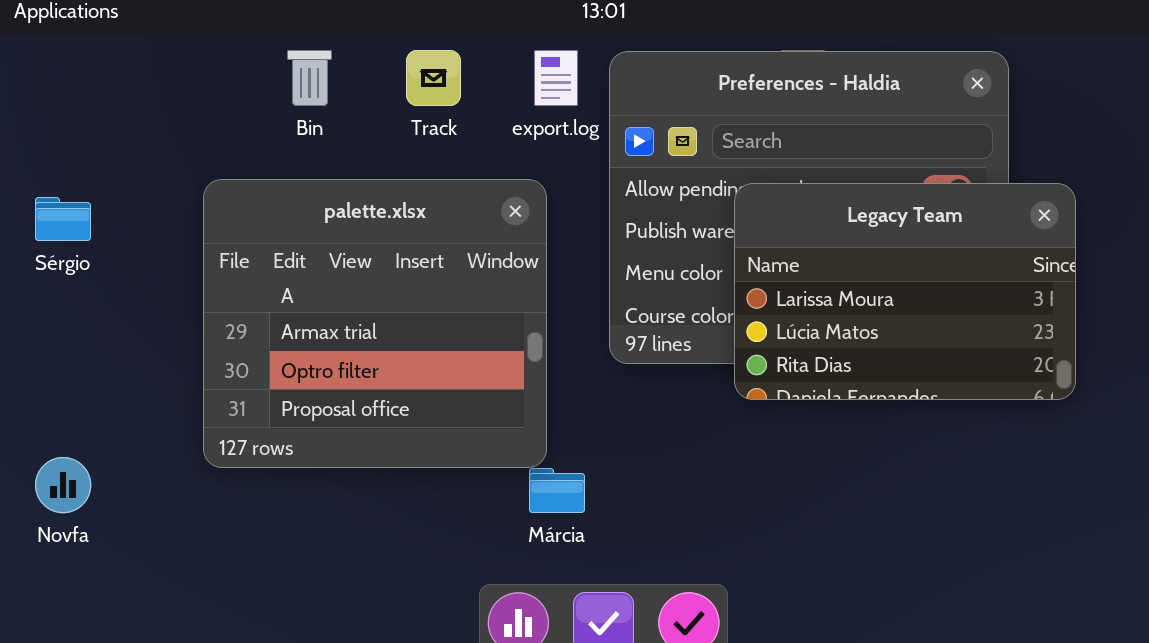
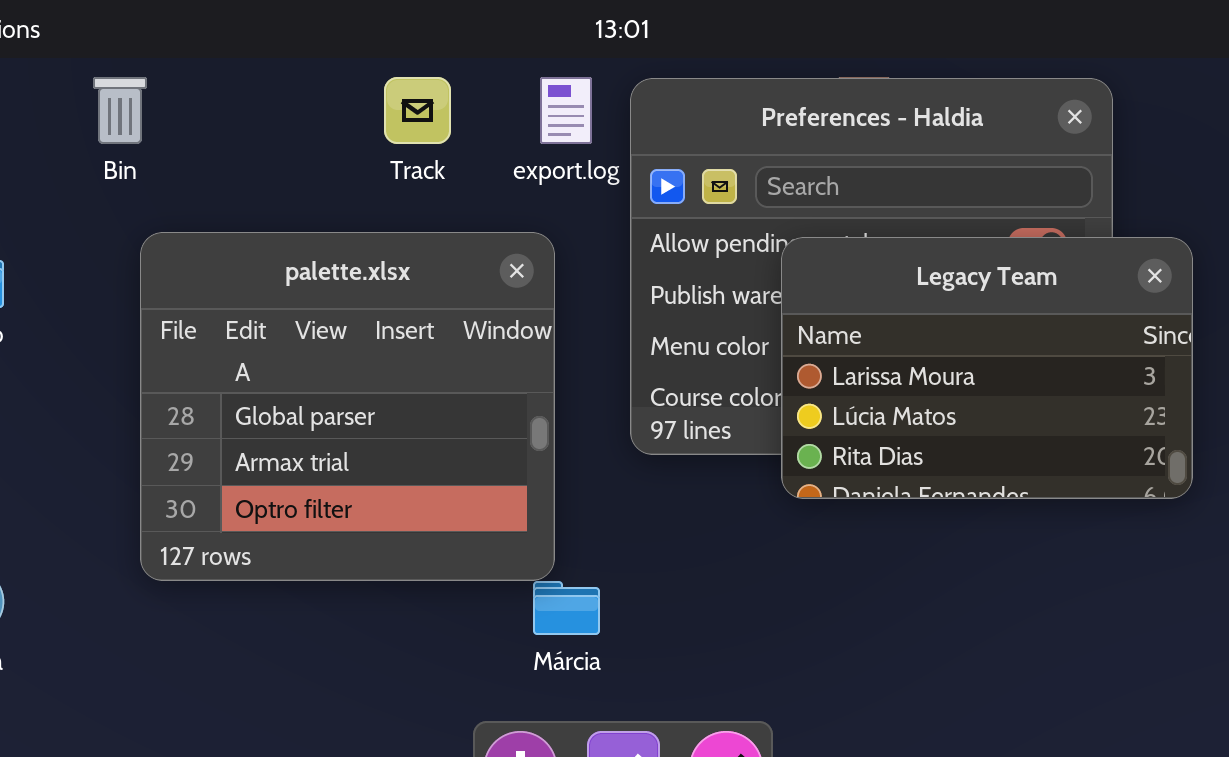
Bin: [287,50,332,106] -> [93,77,147,144], moved
palette.xlsx: [203,179,547,468] -> [140,232,555,581], scrolled up 1 row

